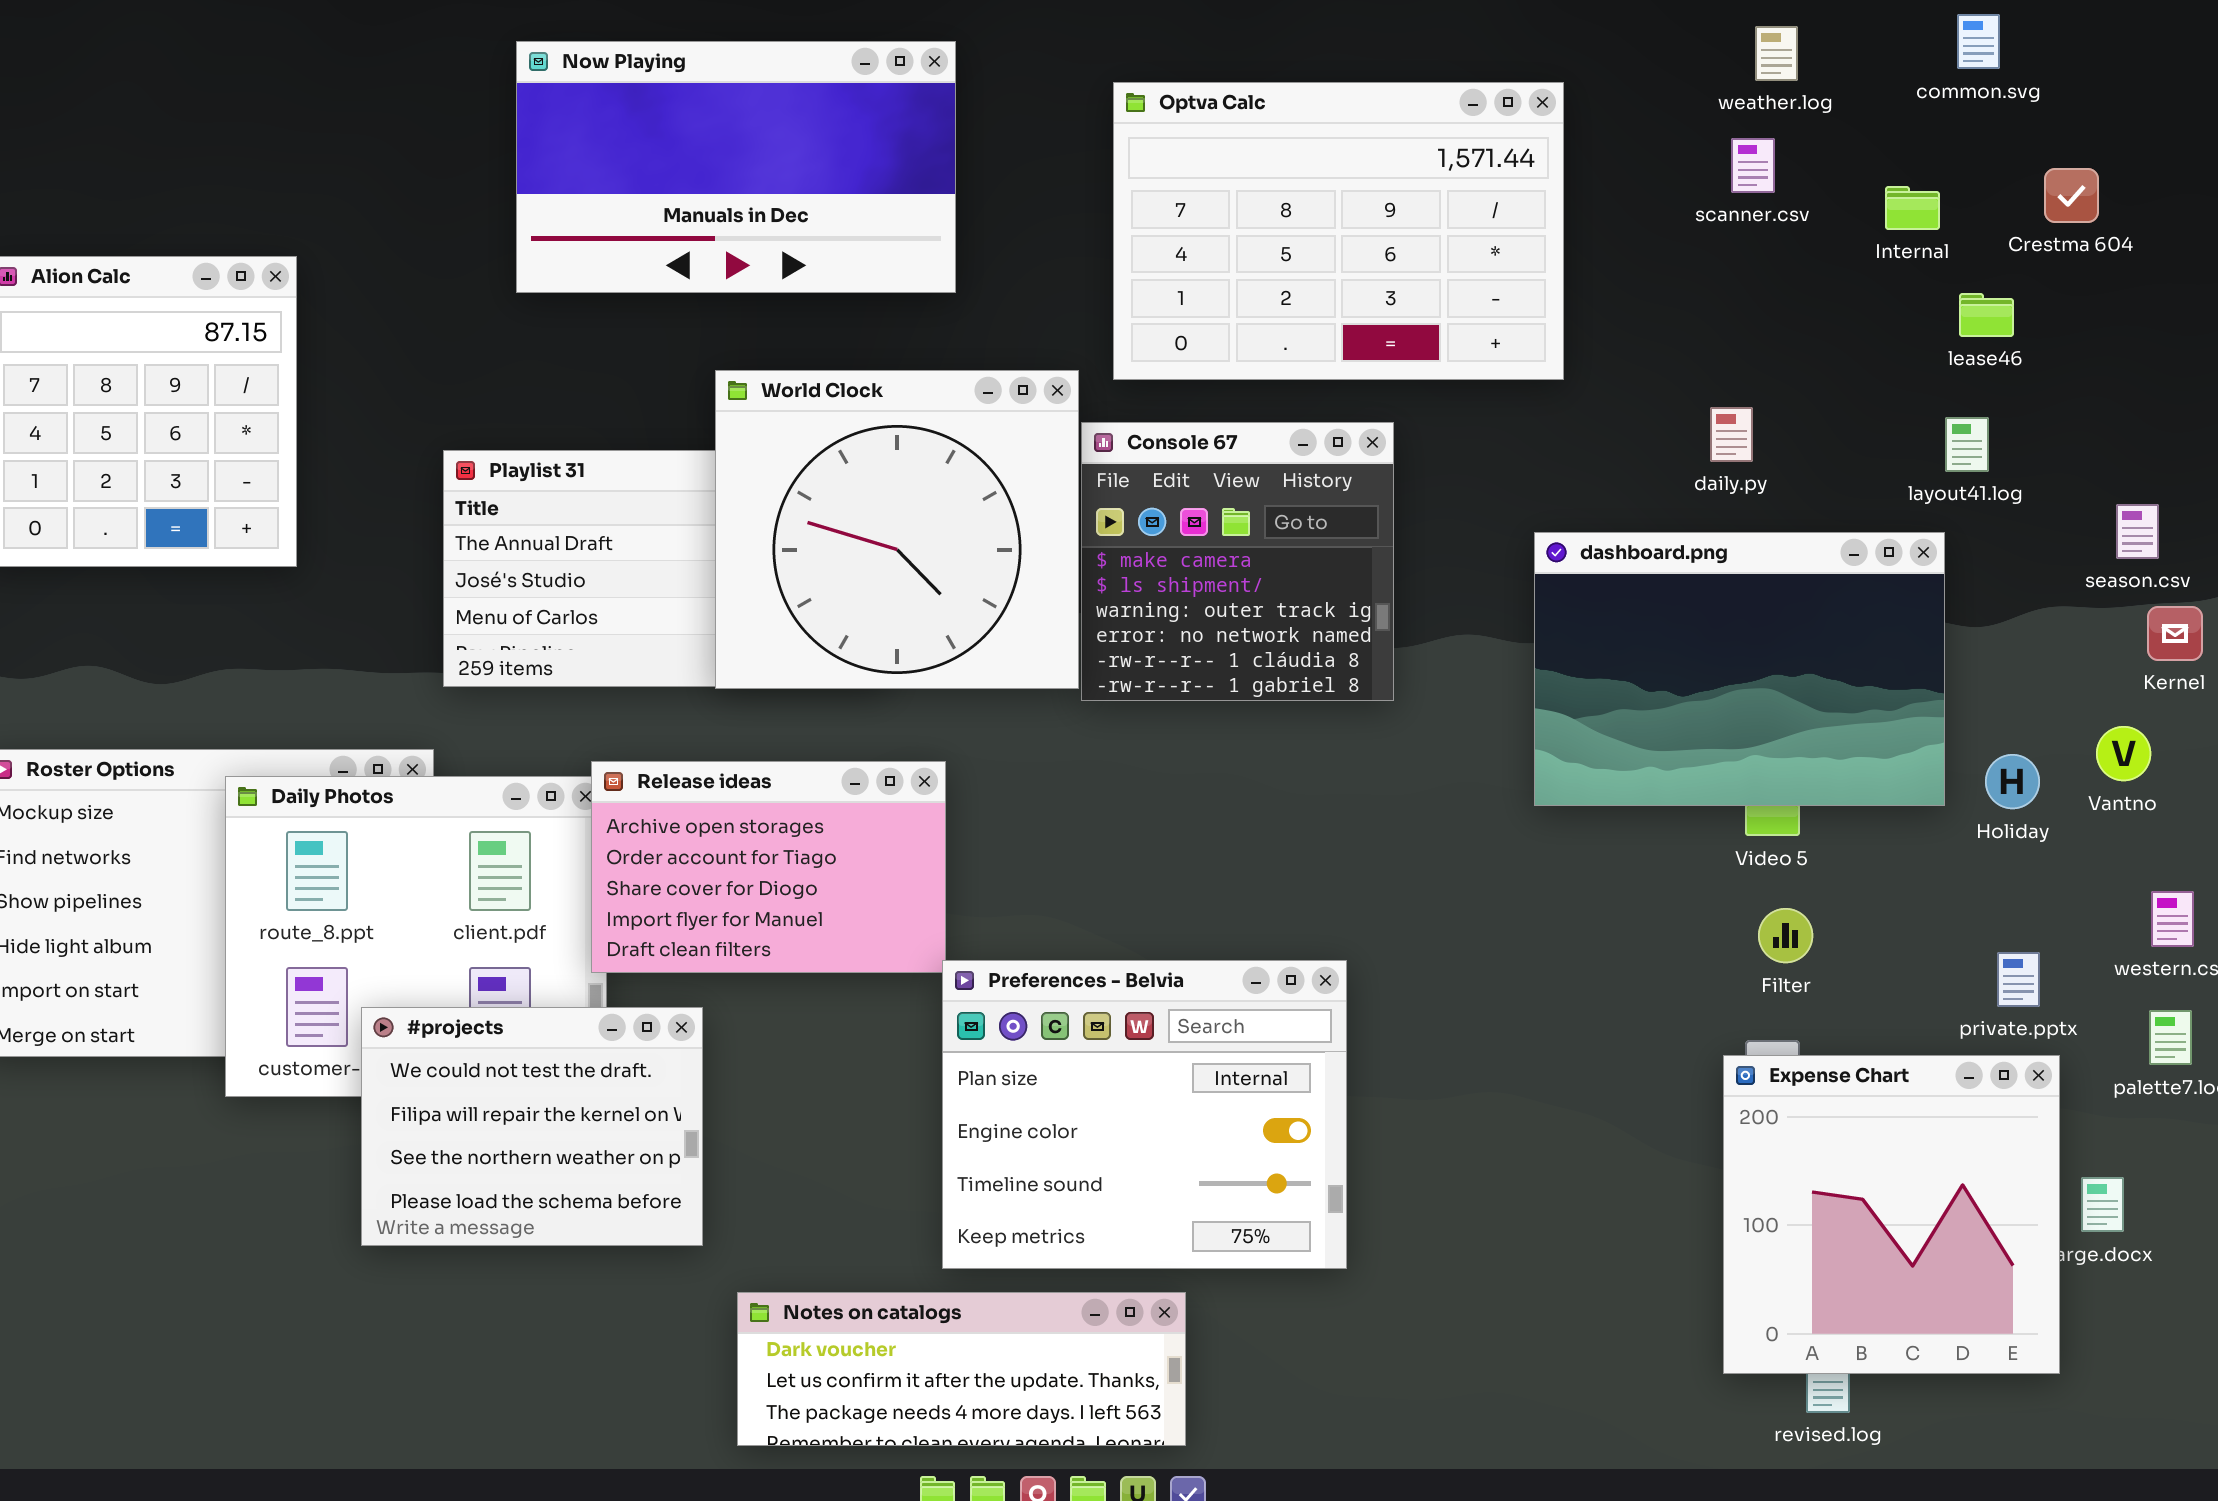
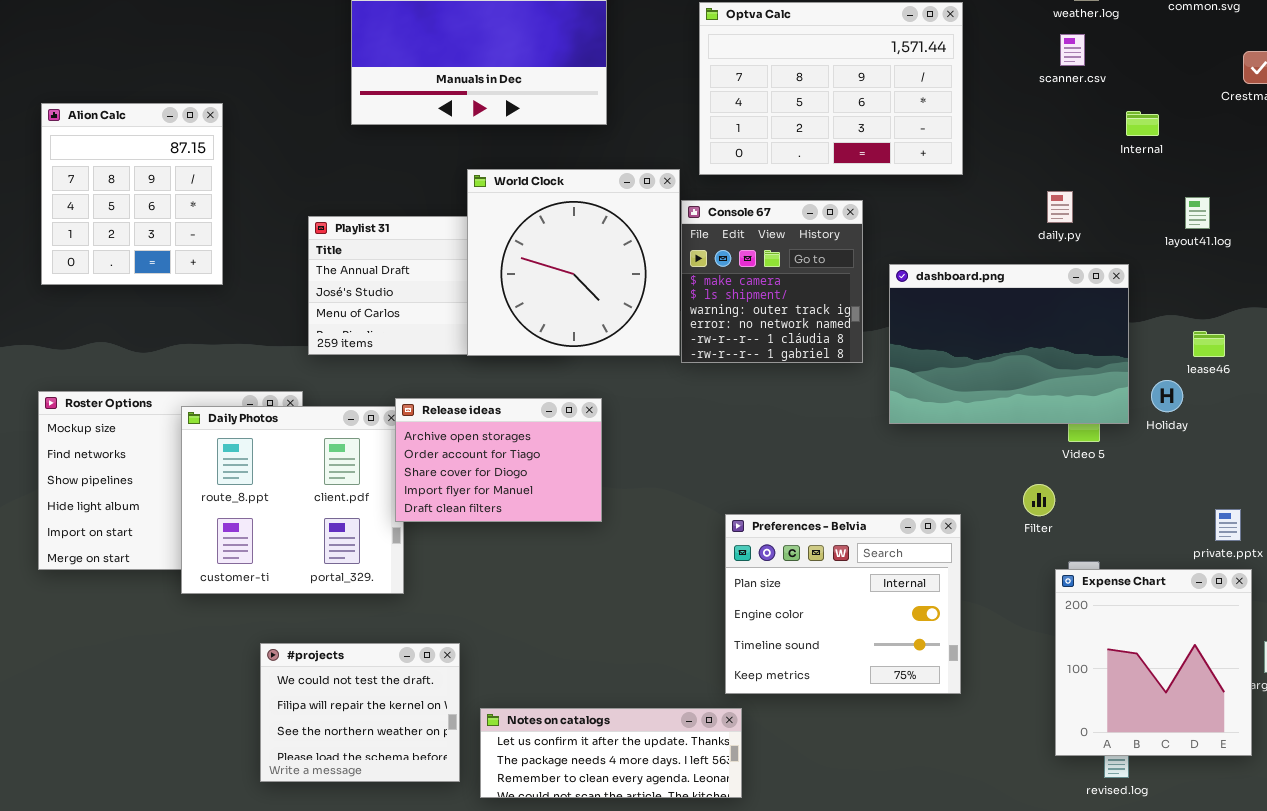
Internal: [1885,186,1940,230] -> [1126,111,1159,136], moved
lease46: [1959,293,2014,337] -> [1193,331,1225,357], moved
dashboard.png: [1534,532,1945,806] -> [889,264,1129,424], moved
Holiday: [1985,754,2040,809] -> [1151,380,1183,412], moved
Filter: [1758,908,1813,963] -> [1023,484,1055,516], moved
Preferences - Belvia: [942,960,1347,1269] -> [725,514,961,694], moved
#projects: [361,1007,703,1246] -> [260,643,460,782], moved
Notes on catalogs: [737,1292,1186,1446] -> [480,708,742,798], scrolled down 1 row

